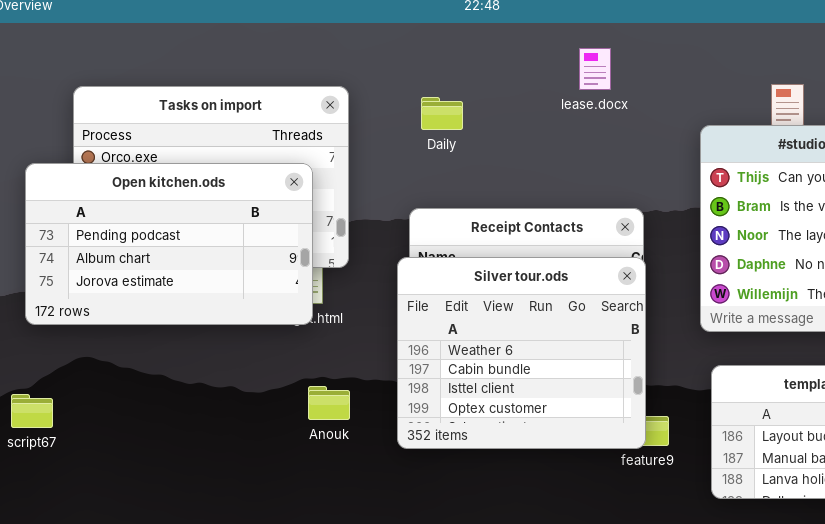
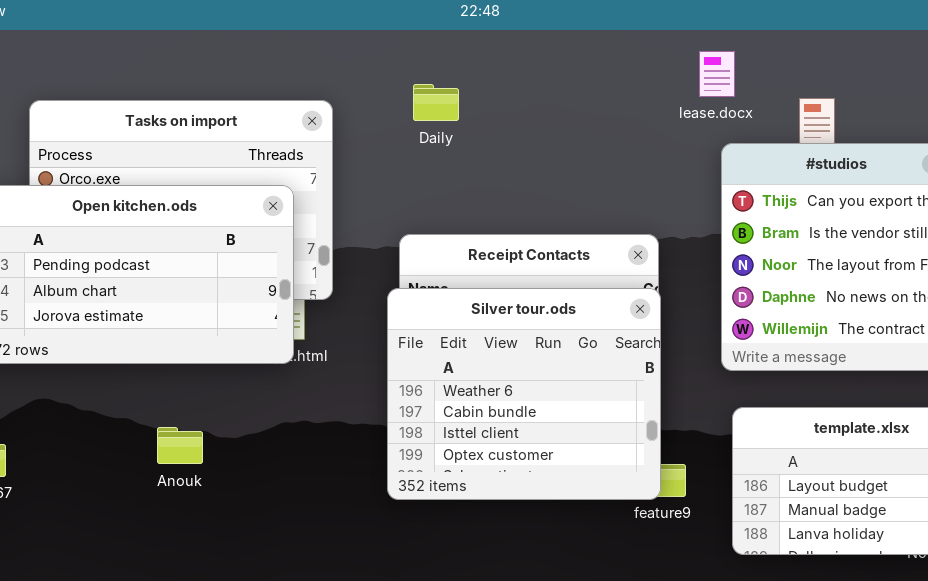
lease.docx: [579,48,611,90] -> [699,51,735,97], moved
Daily: [421,97,463,130] -> [413,84,459,121], moved
Anouk: [308,386,350,420] -> [157,427,203,464], moved

